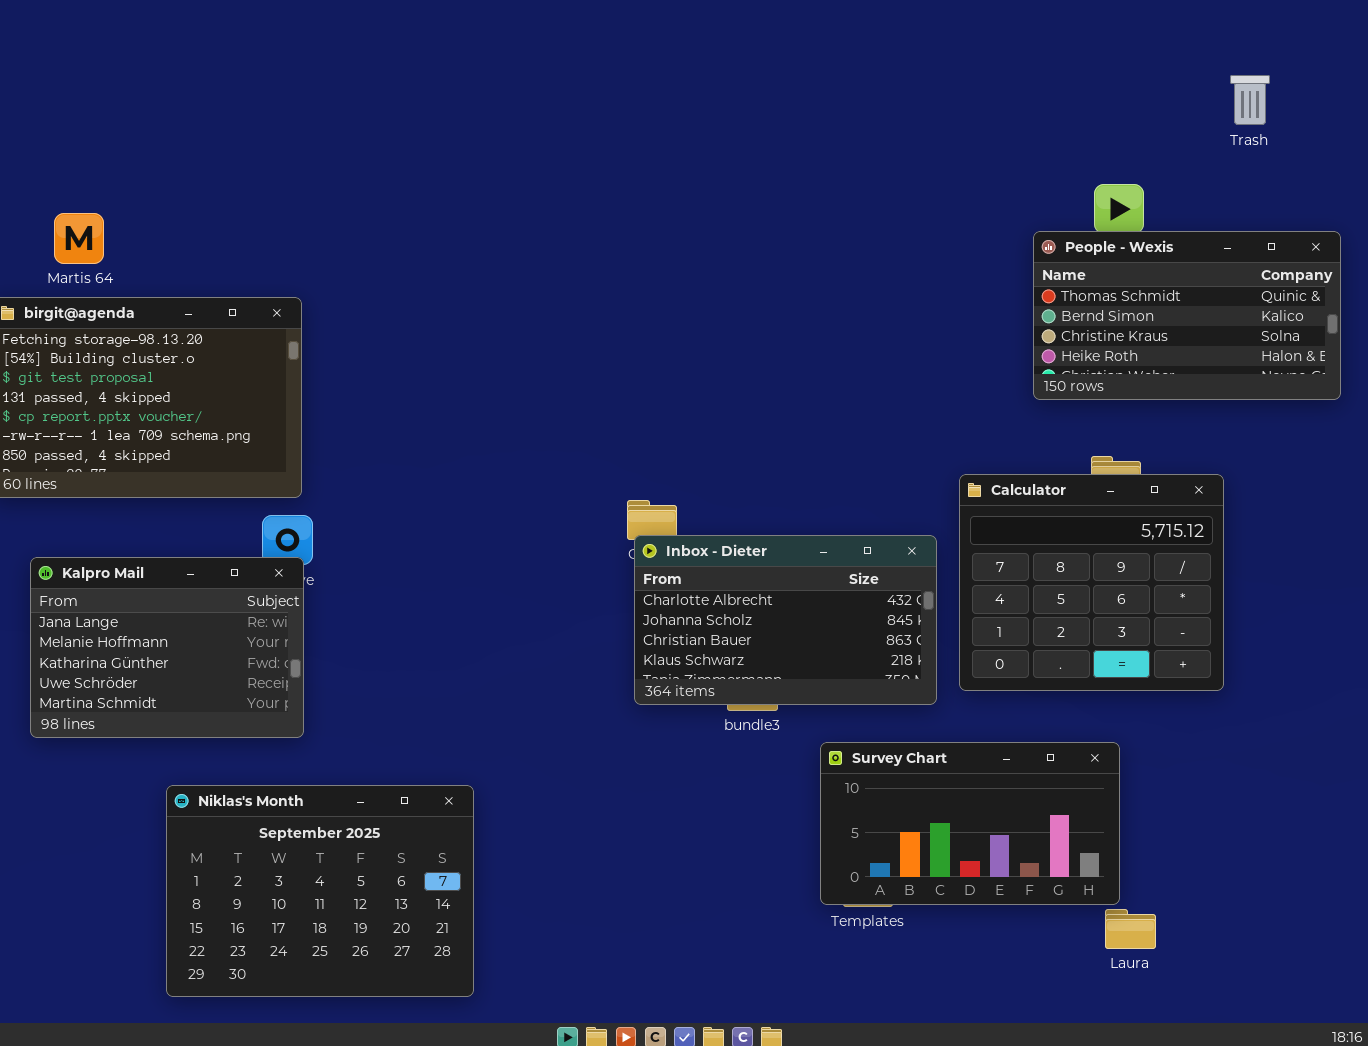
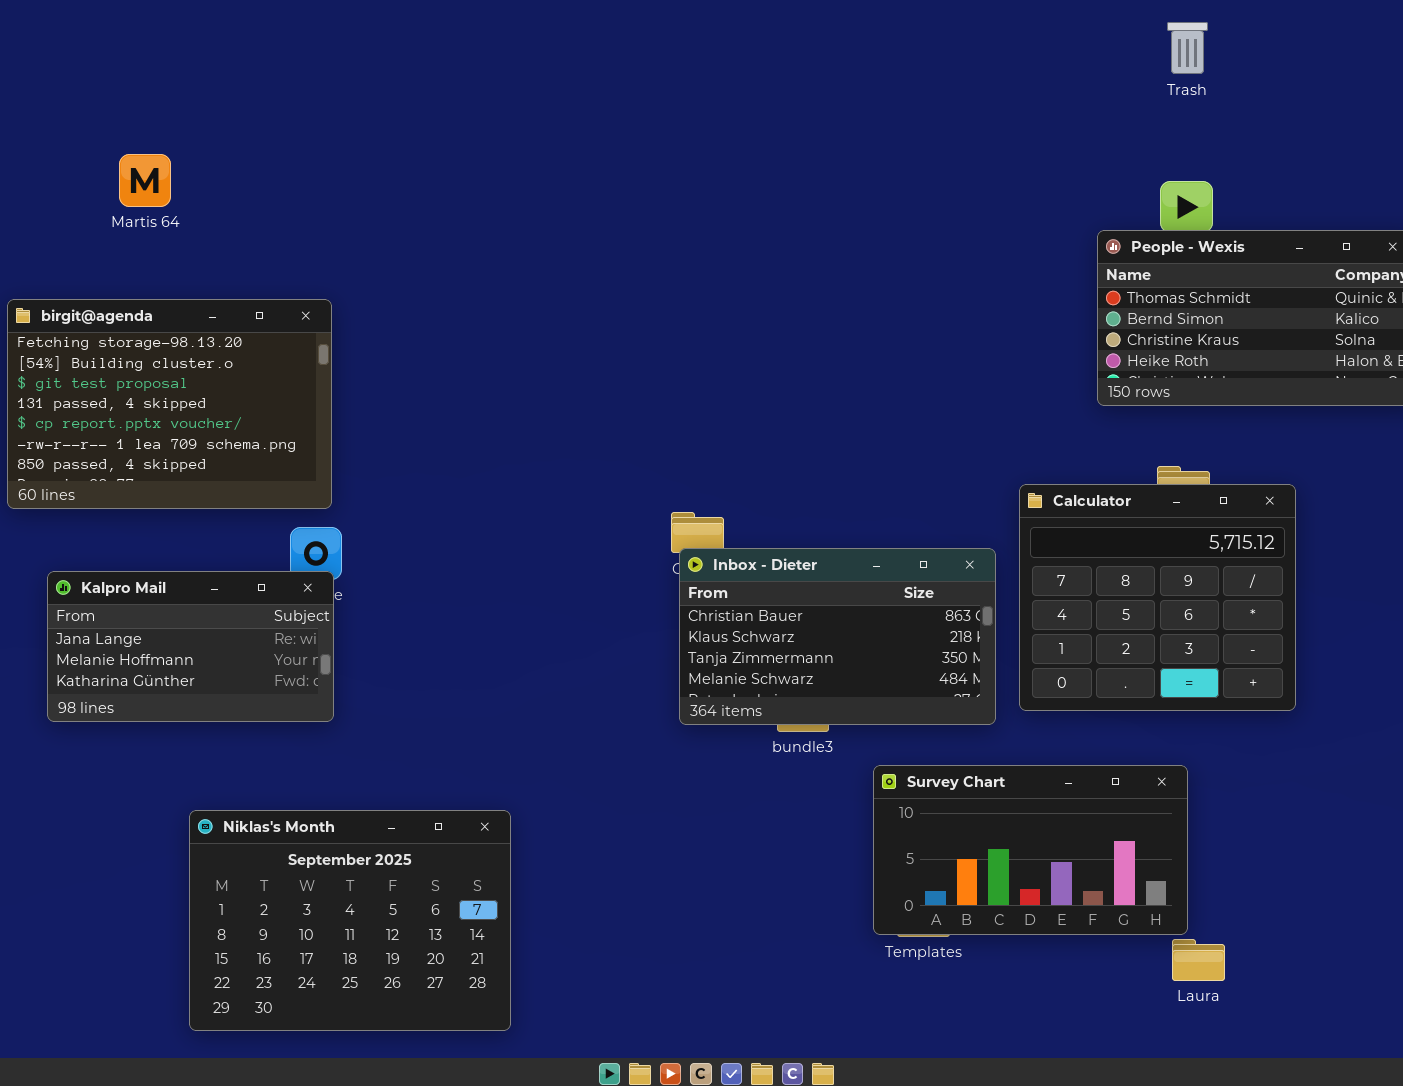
Trash: [1230,75,1270,125] -> [1167,22,1208,74], moved
Martis 64: [54,213,104,264] -> [119,154,171,207], moved
Inbox - Dieter: [634,535,937,705] -> [679,548,996,725], scrolled down 2 rows
Kalpro Mail: [30,557,304,738] -> [47,571,334,722], resized

